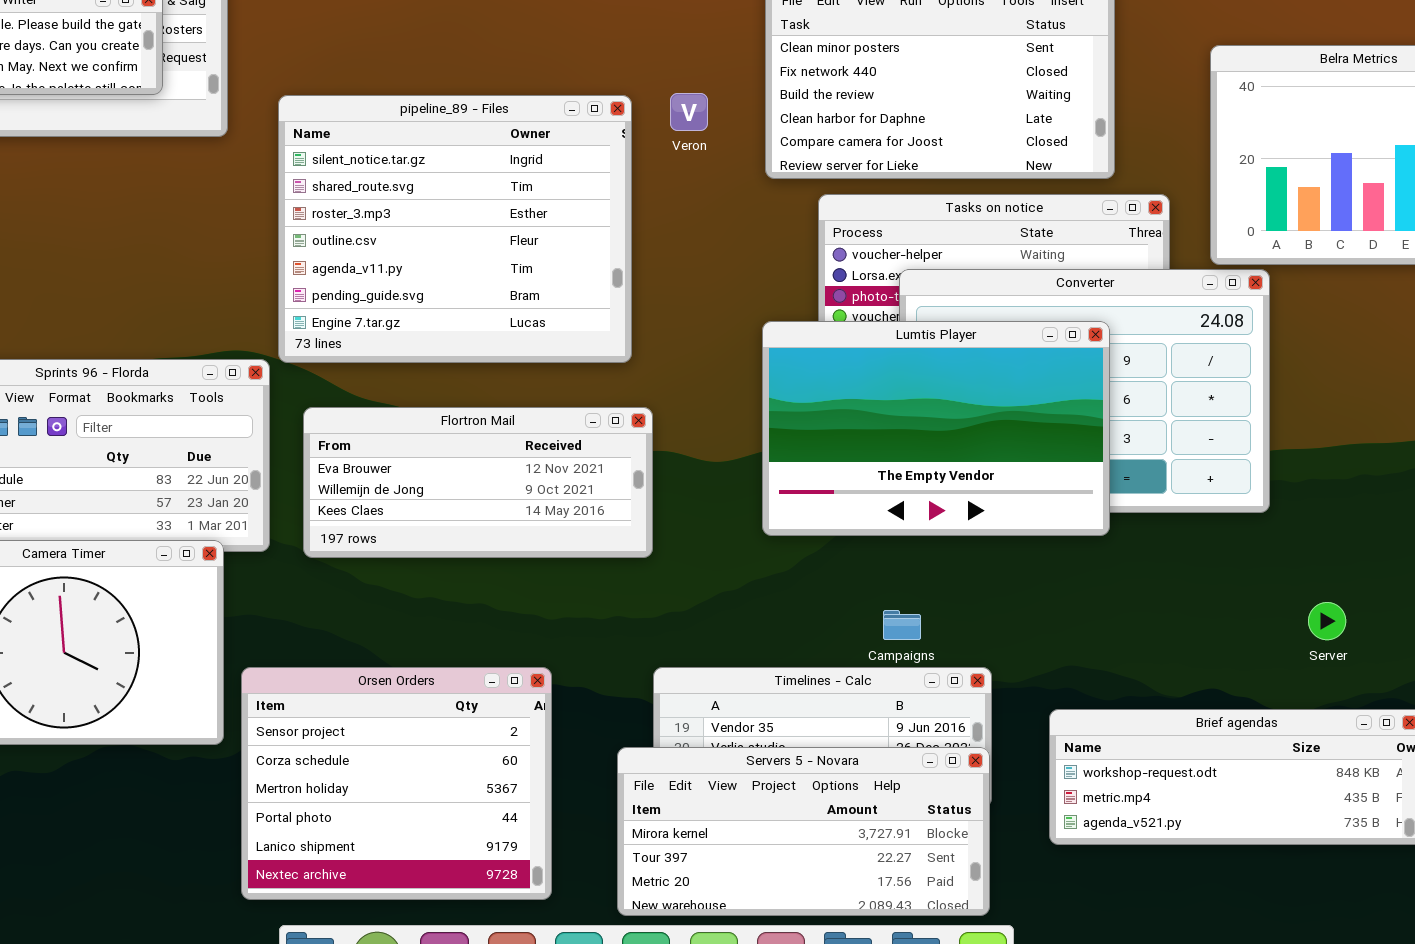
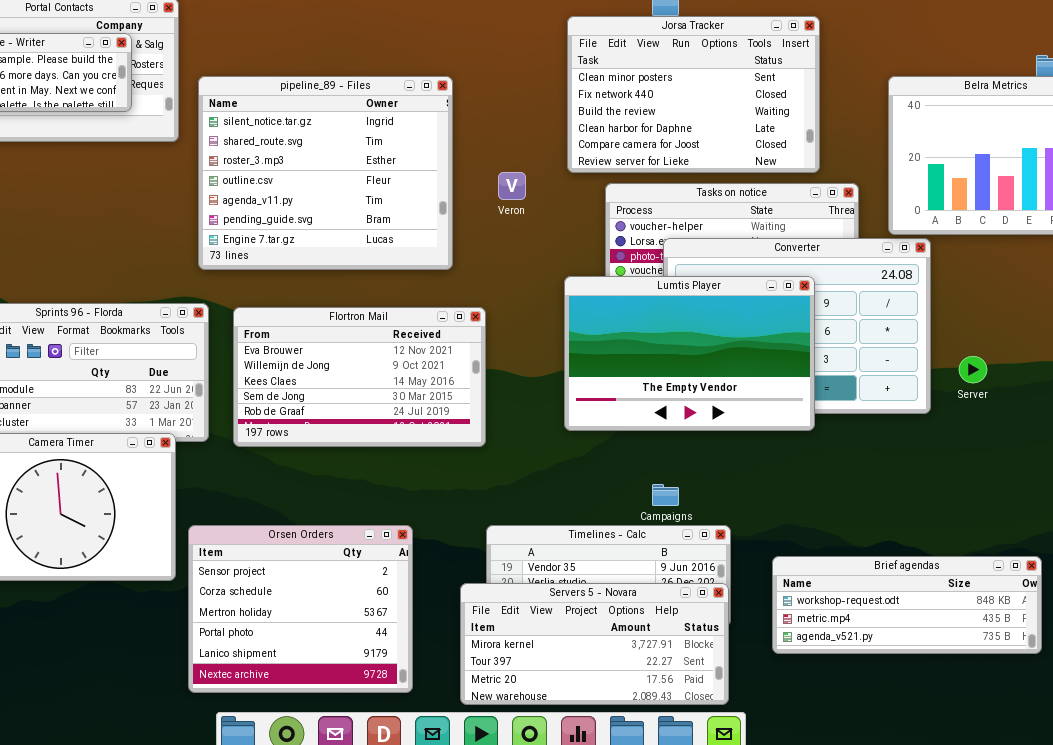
Veron: [670,93,708,131] -> [498,172,526,200], moved
pipeline_89 - Files: [278,95,632,363] -> [198,76,453,270], moved
Flortron Mail: [303,407,653,558] -> [233,307,486,447], resized
Server: [1308,602,1346,640] -> [959,356,987,383], moved

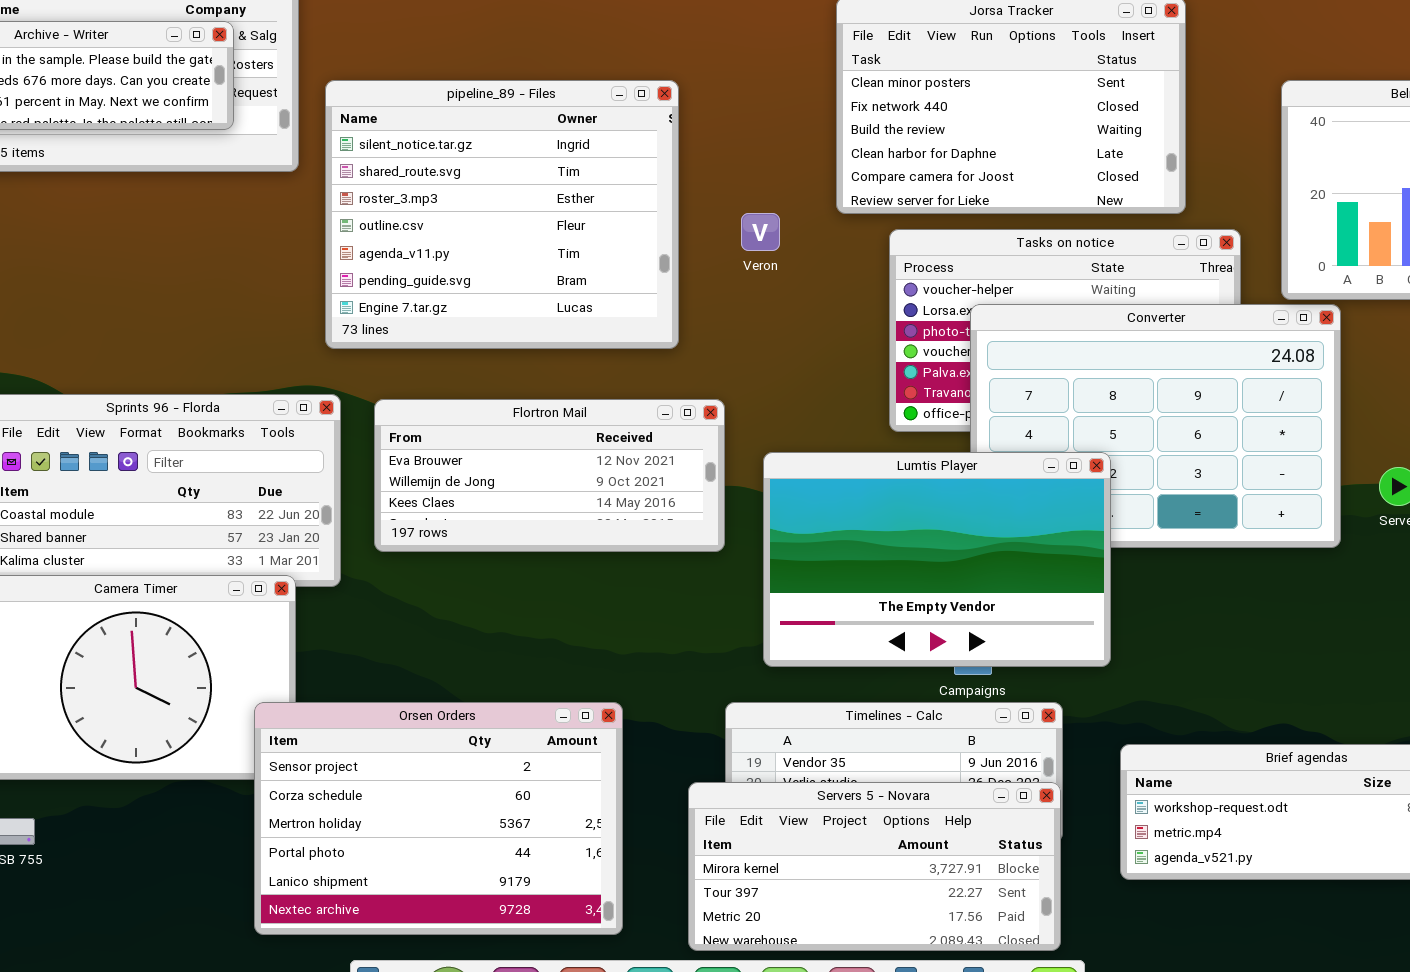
Lumtis Player: [564,276,815,431] -> [763,452,1111,667], moved
Flortron Mail: [233,307,486,447] -> [374,399,725,552], resized
Orsen Orders: [188,525,413,693] -> [254,702,623,935], resized

